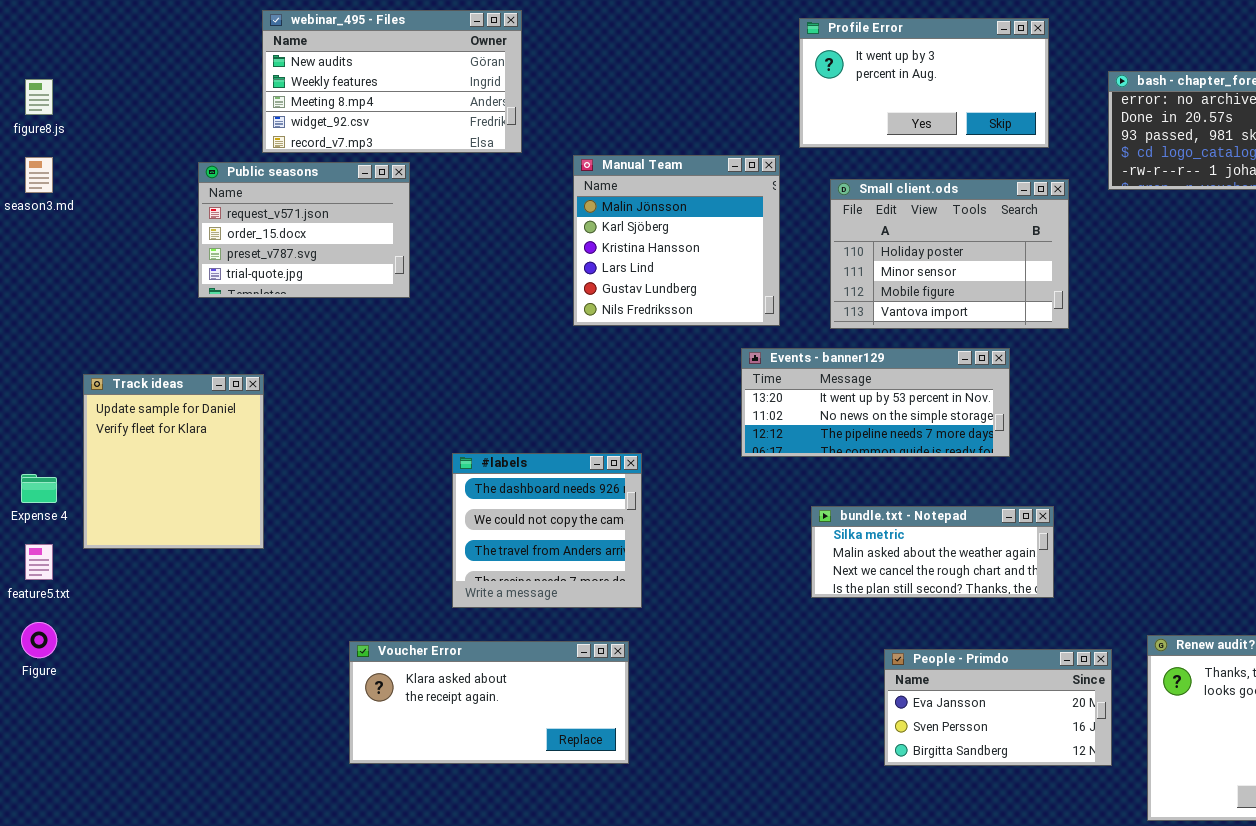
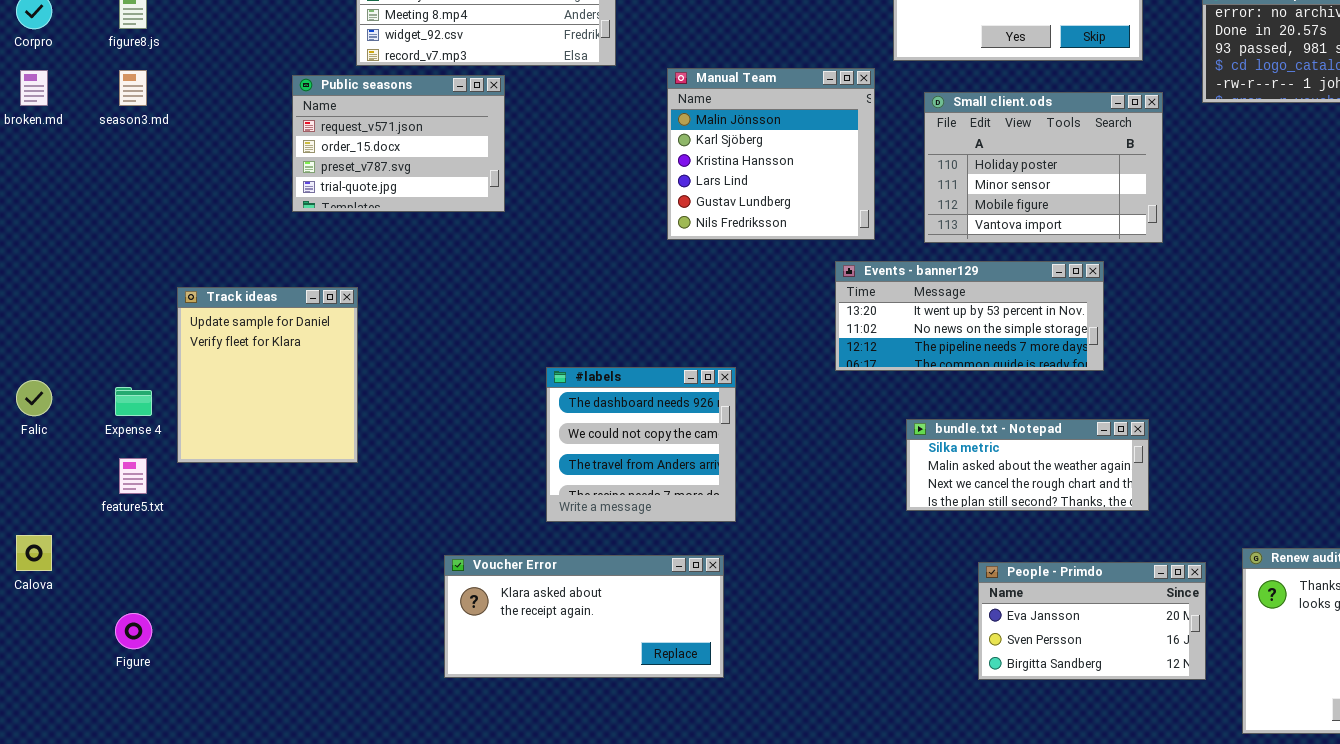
Figure: [21,622,57,658] -> [115,613,152,649], moved

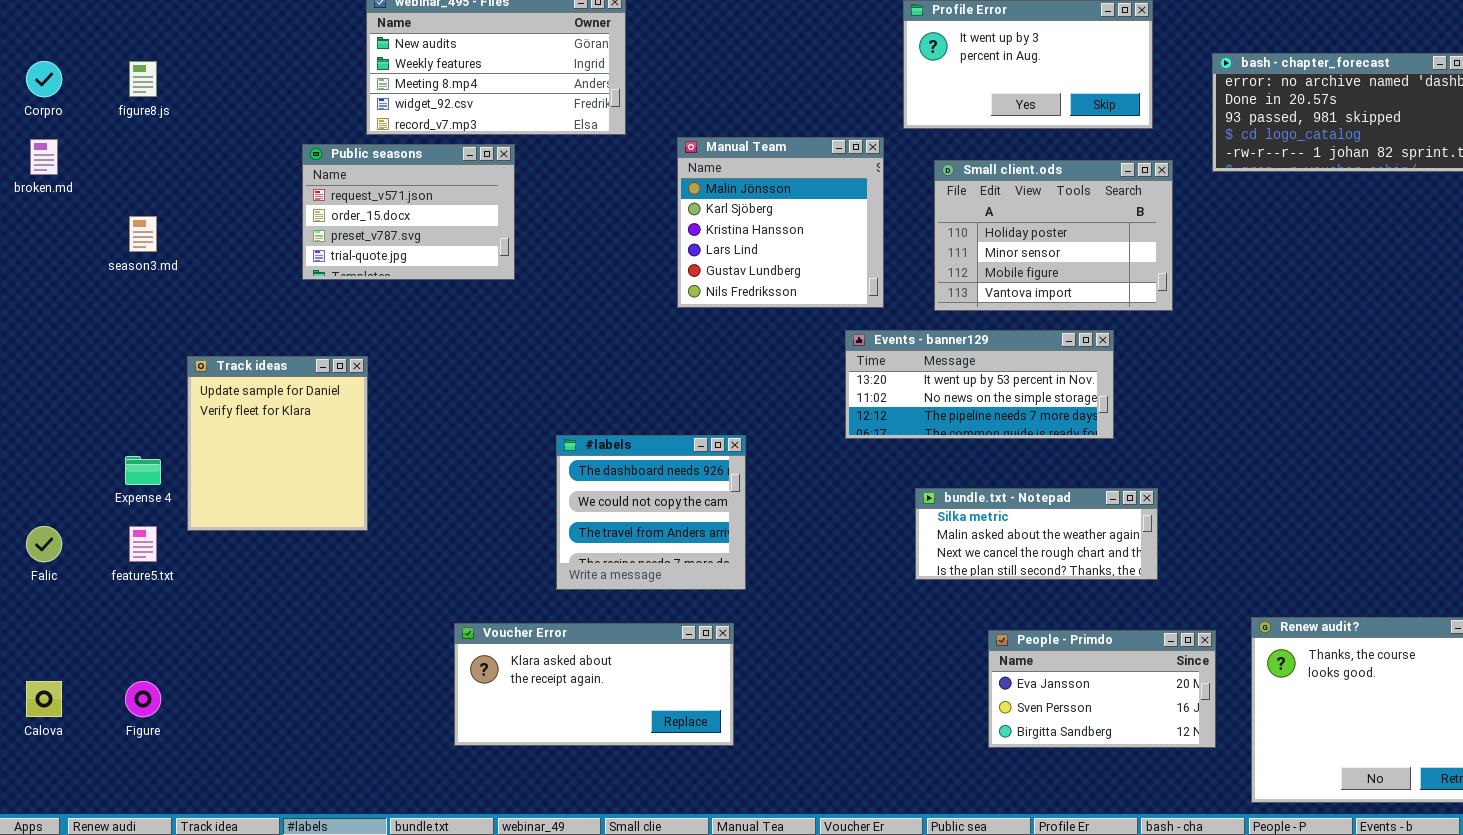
season3.md: [119,70,147,106] -> [129,216,157,252], moved
Falic: [16,380,52,416] -> [26,526,62,562], moved
Calova: [16,535,52,571] -> [26,681,62,717], moved

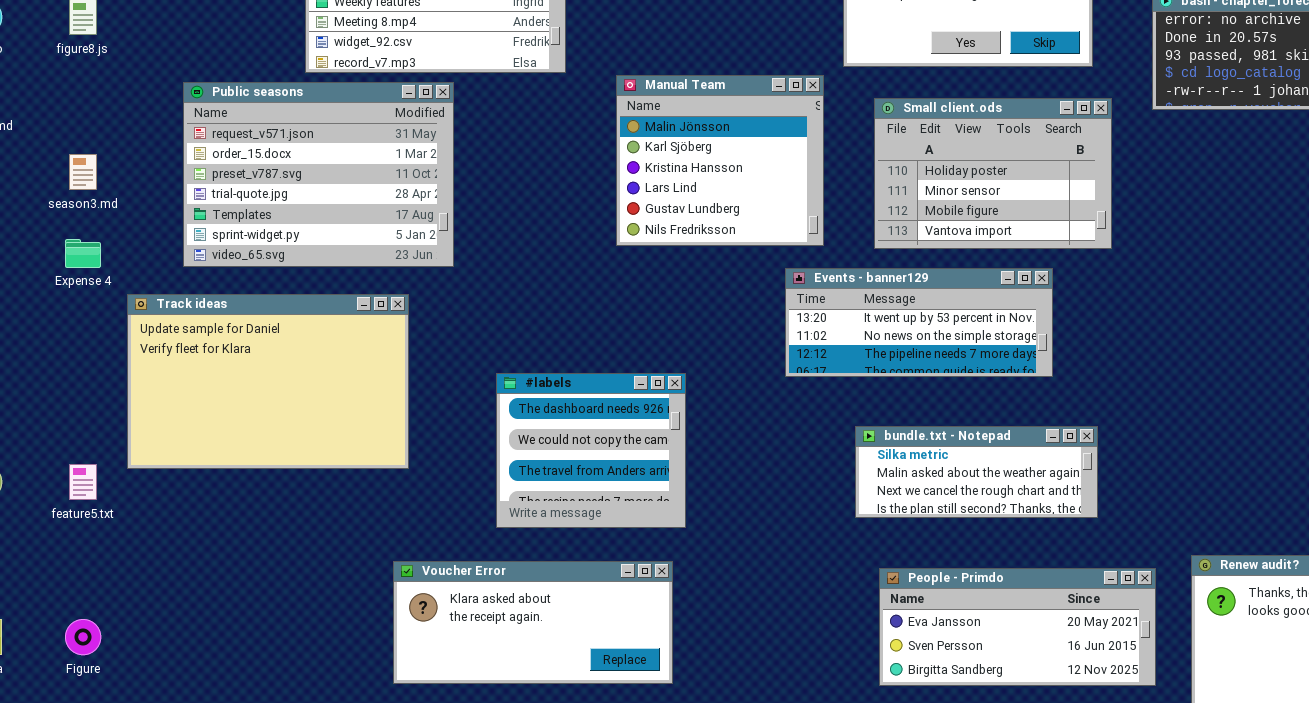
Public seasons: [302,144,515,280] -> [183,82,454,267], resized
Track ideas: [187,356,368,531] -> [127,294,409,469], resized
Expense 4: [125,456,161,485] -> [65,239,101,268], moved
People - Primdo: [988,630,1216,748] -> [879,568,1156,686], resized

